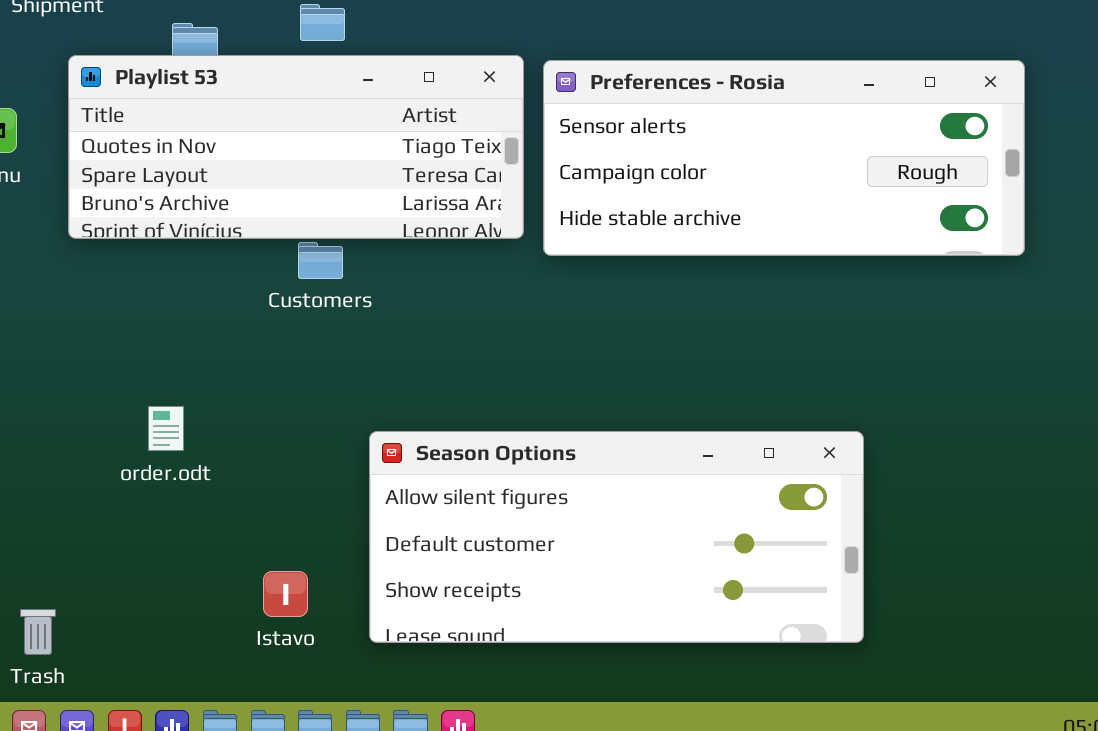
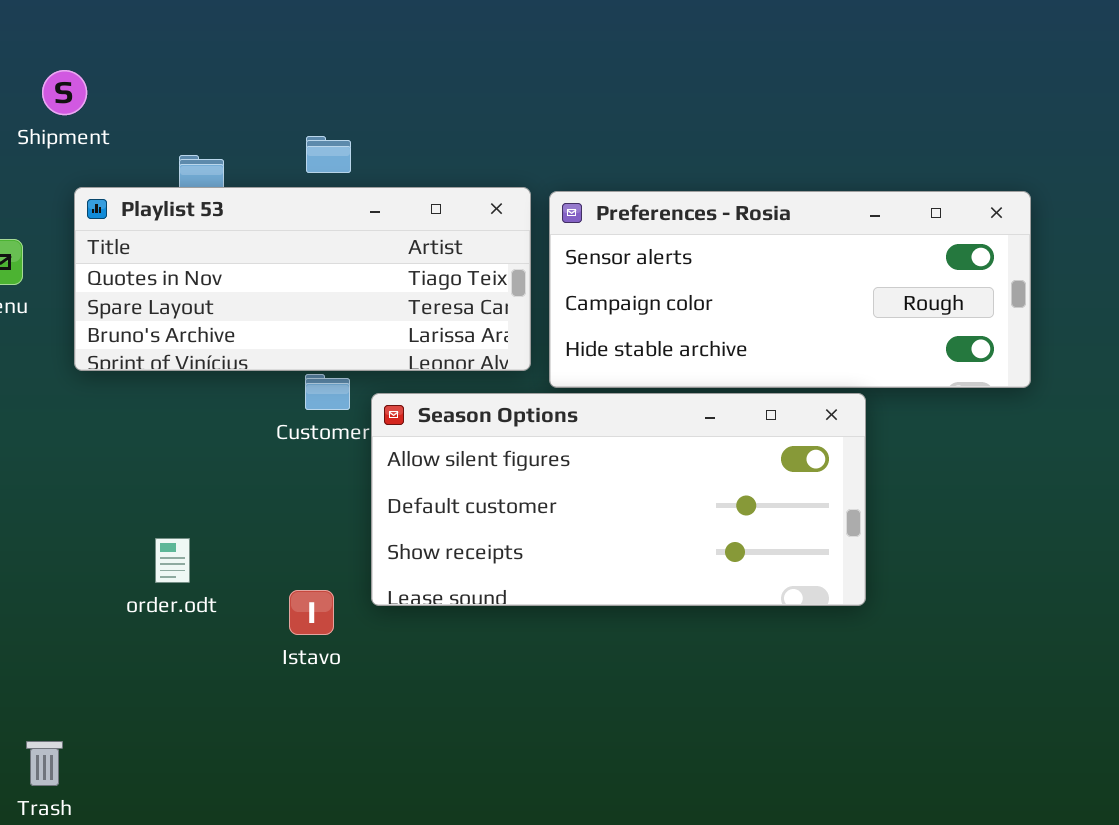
Season Options: [369,431,864,643] -> [371,393,866,606], moved
Istavo: [263,571,308,617] -> [289,590,334,635], moved

